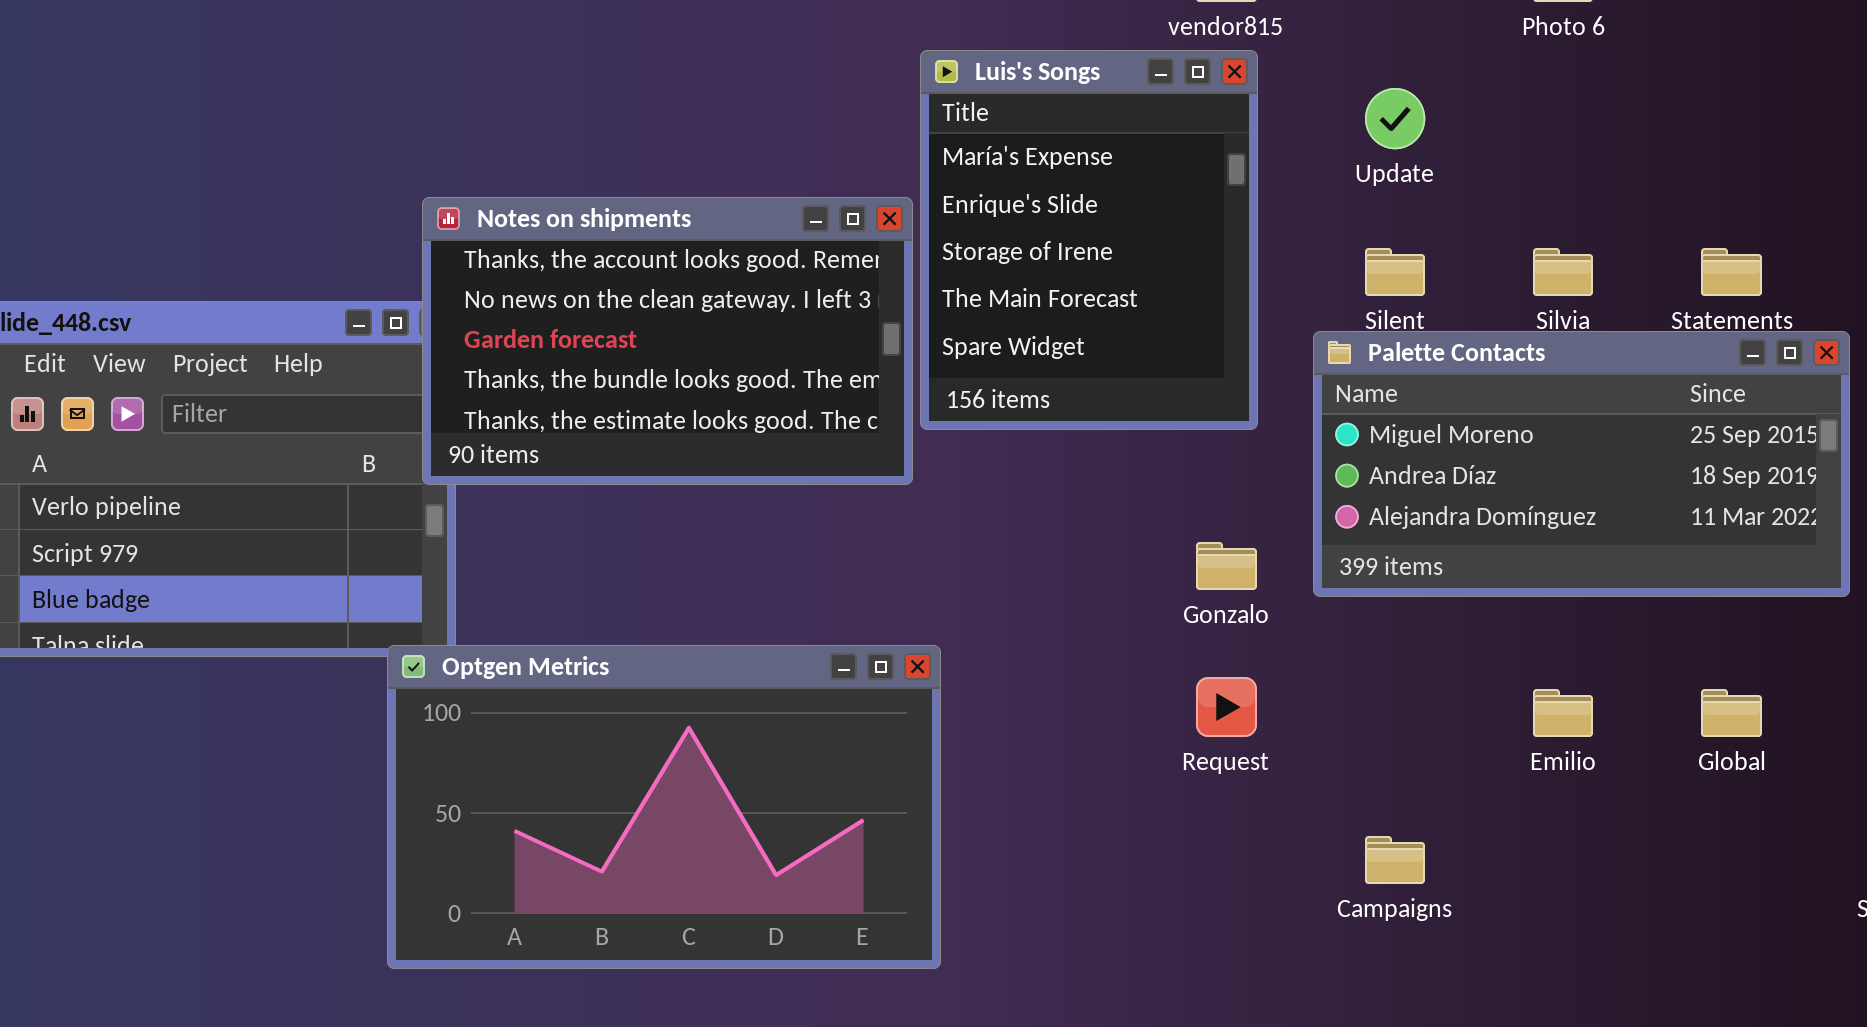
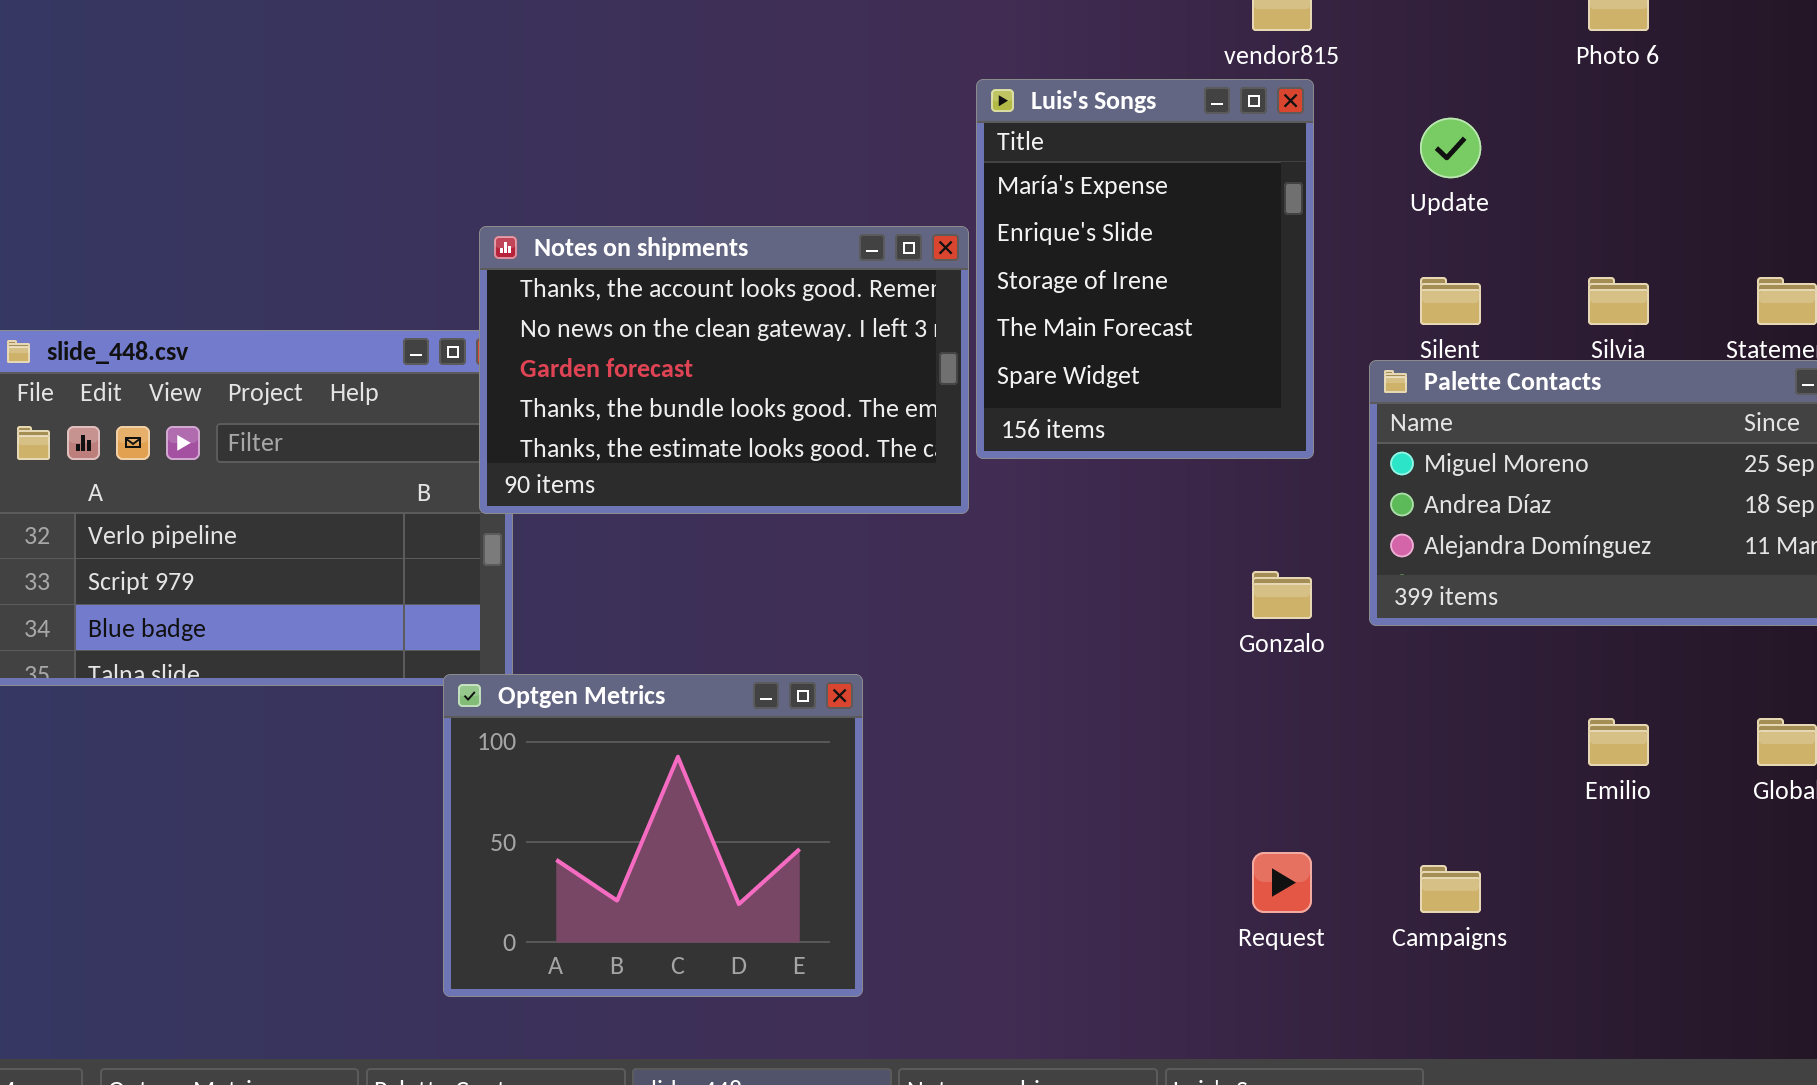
Optgen Metrics: [387,645,941,969] -> [443,674,863,997], resized
Request: [1196,677,1257,737] -> [1252,852,1312,913], moved

